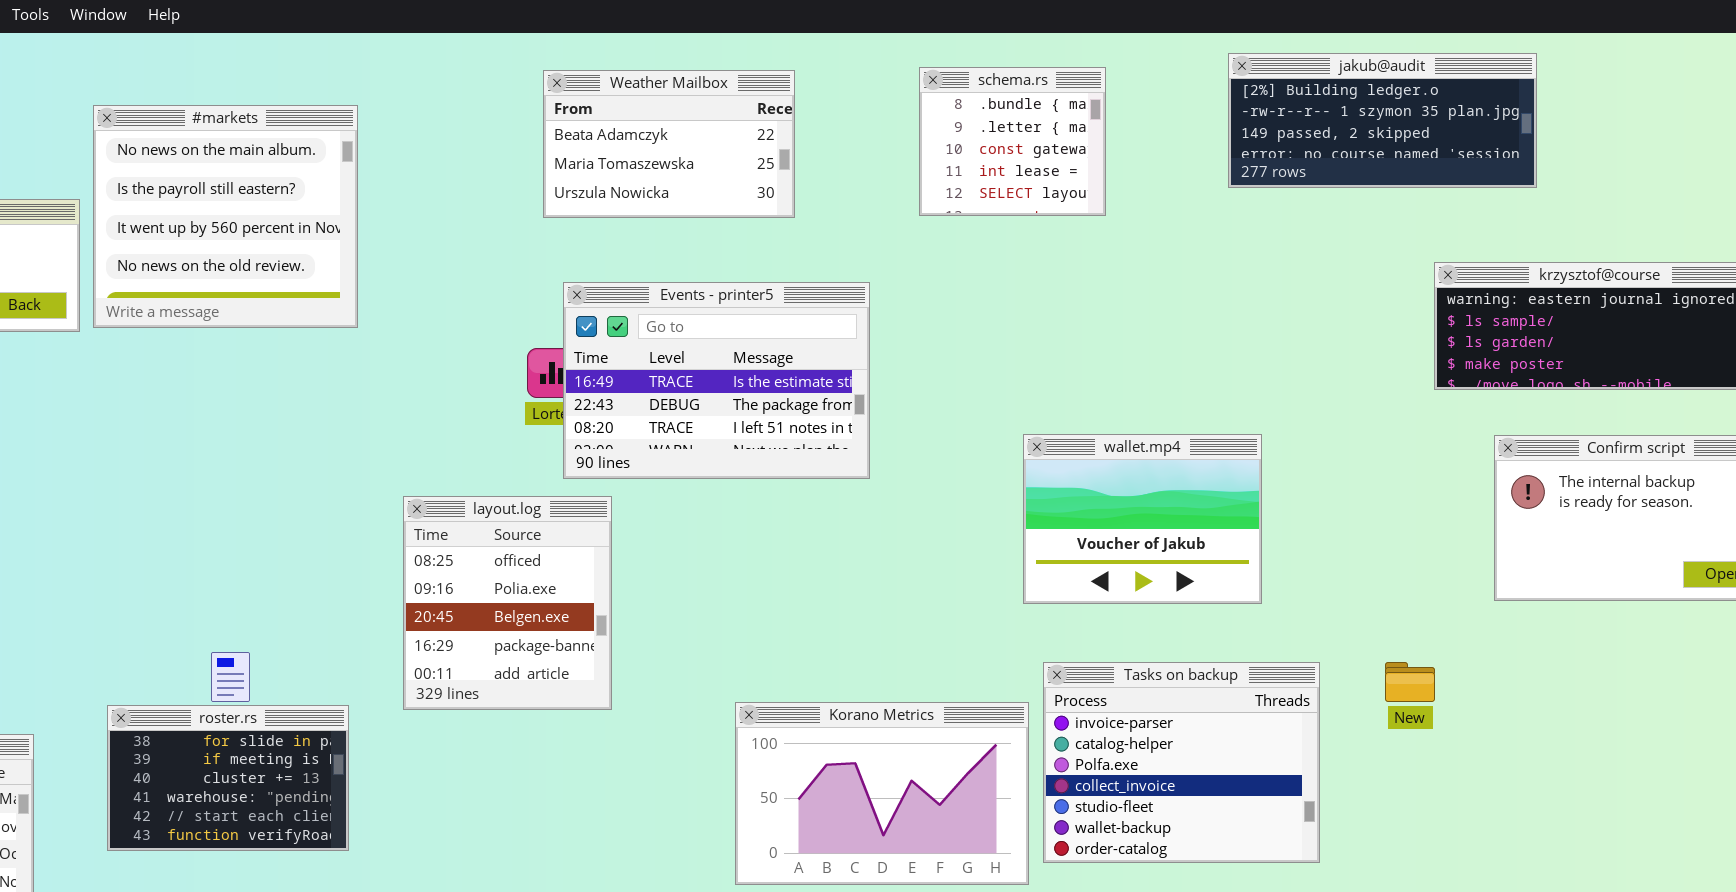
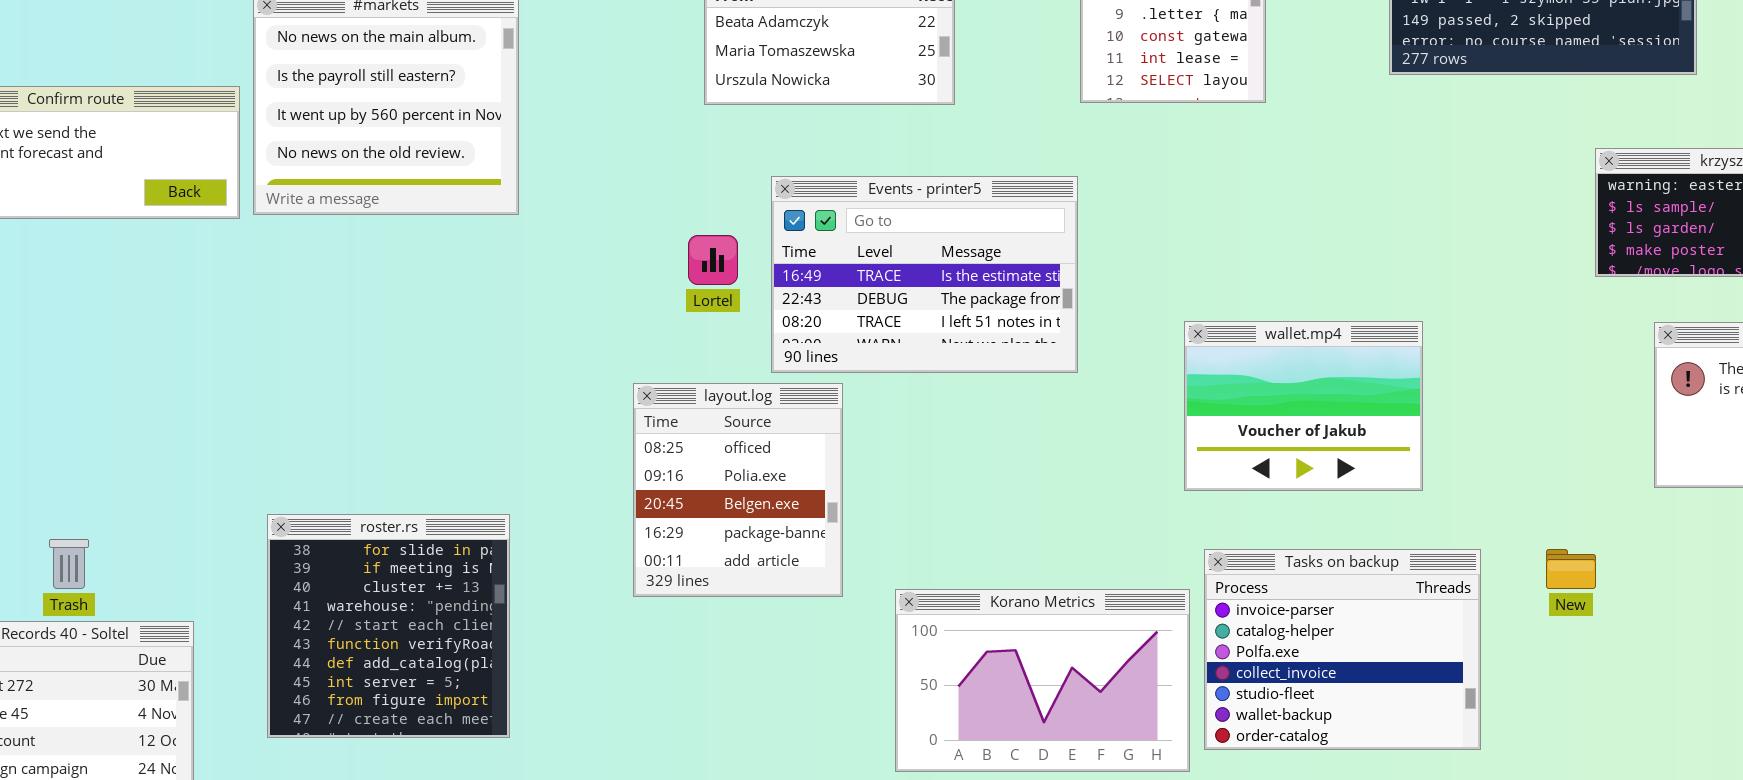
Events - printer5: [563,282,870,479] -> [771,176,1078,373], moved
layout.log: [403,496,612,710] -> [633,383,843,597], moved
roster.rs: [107,705,349,851] -> [267,514,510,738], resized

